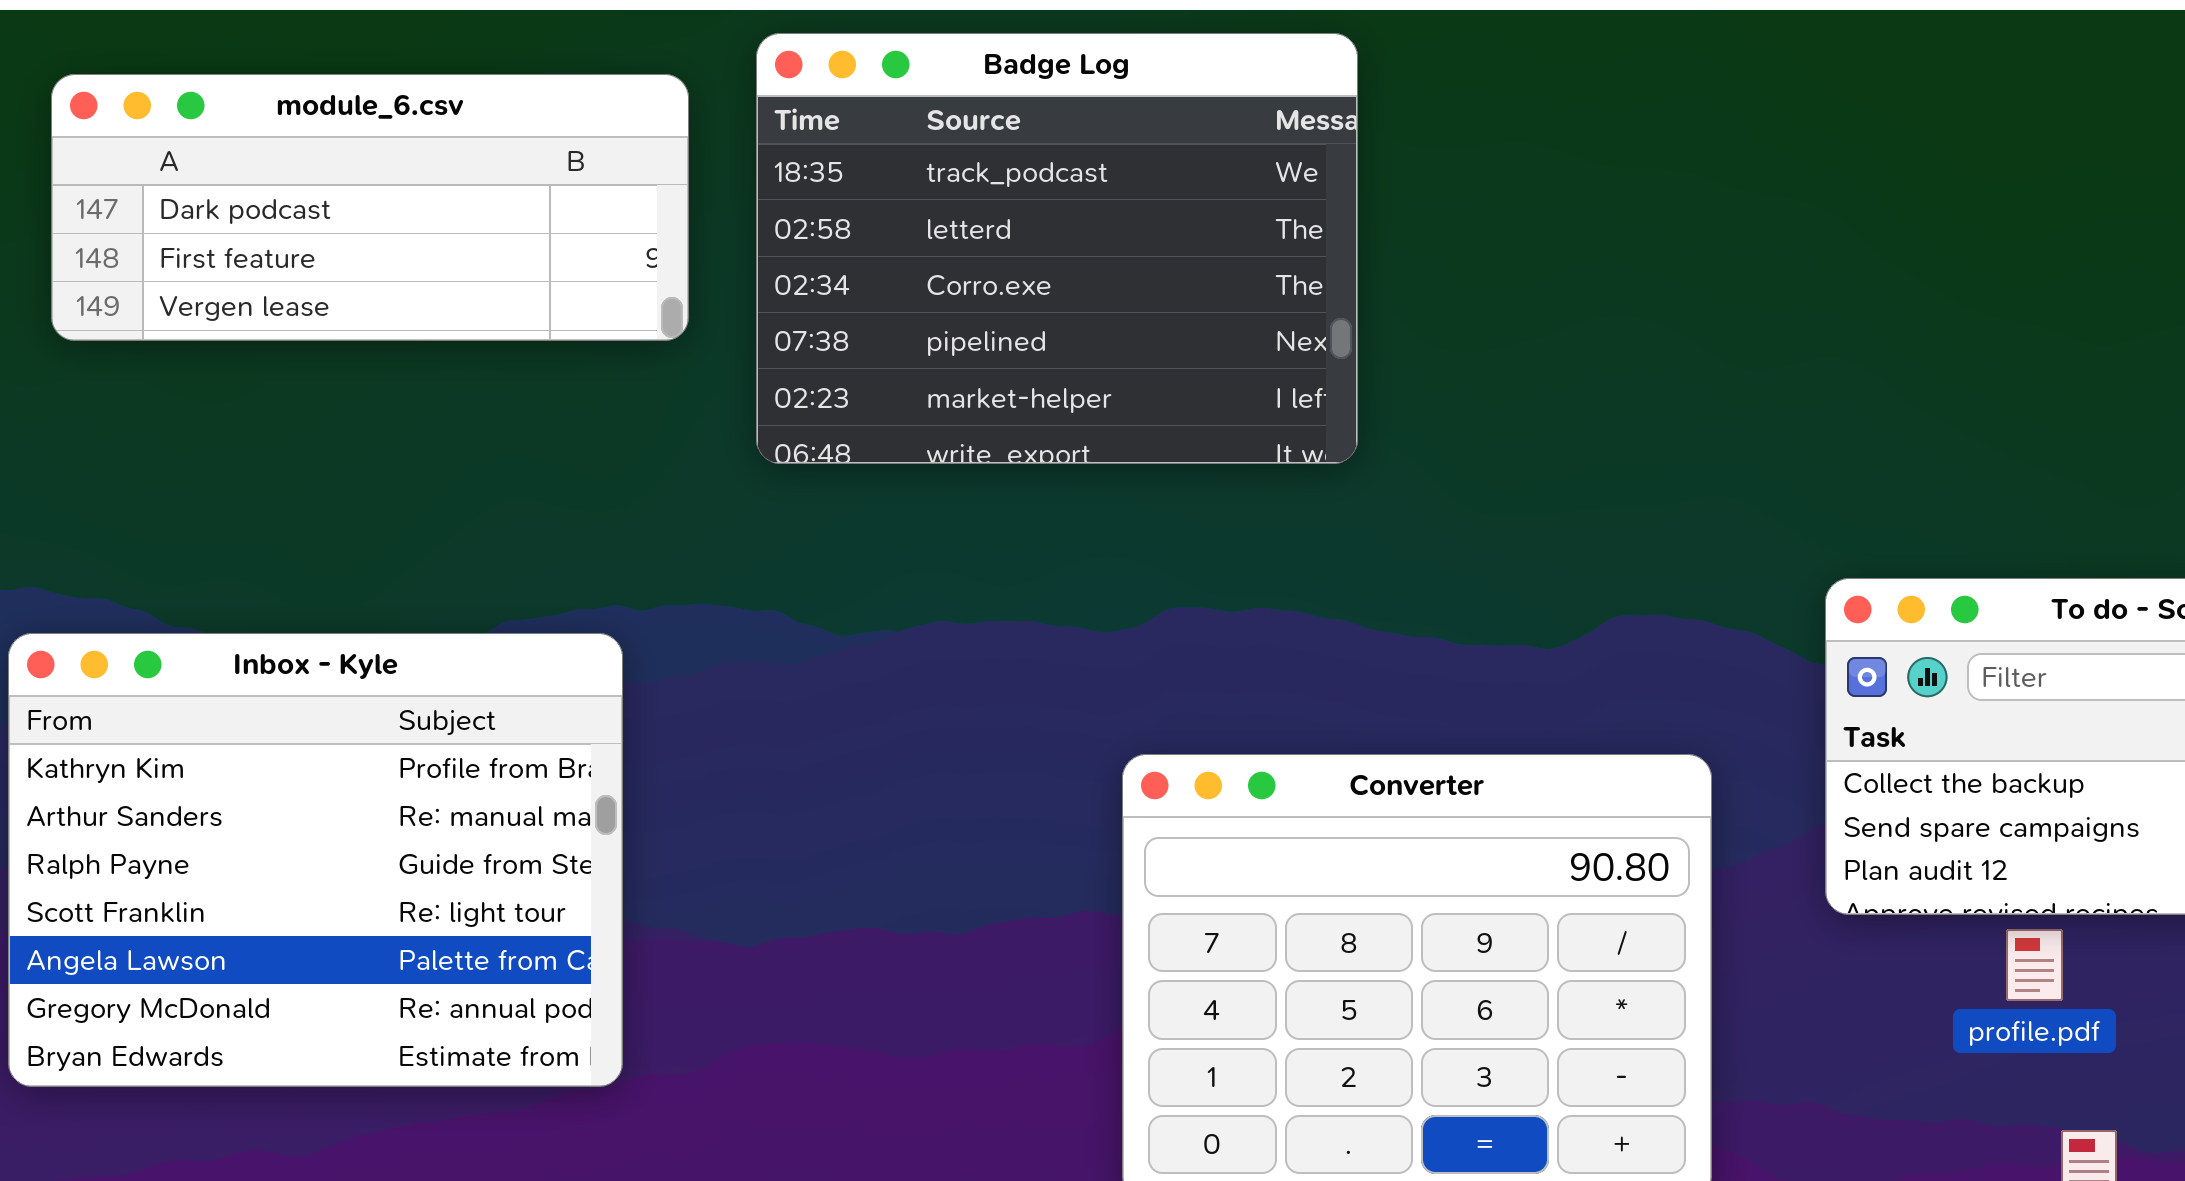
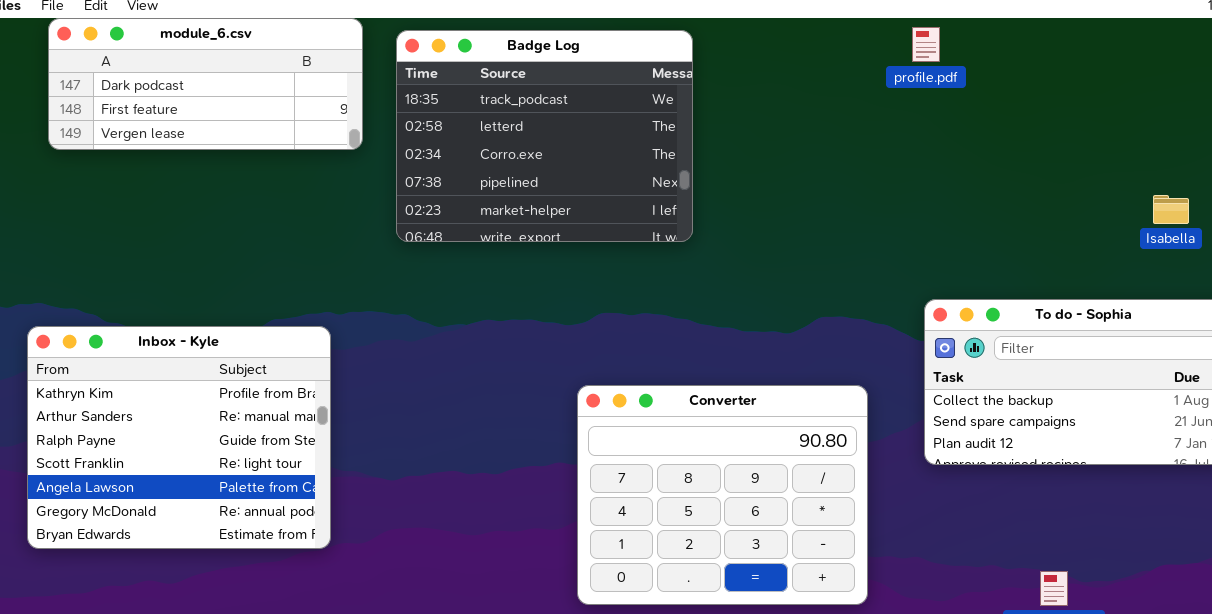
module_6.csv: [51,74,689,341] -> [48,18,363,150], moved
profile.pdf: [2006,929,2063,1001] -> [912,27,940,62], moved

